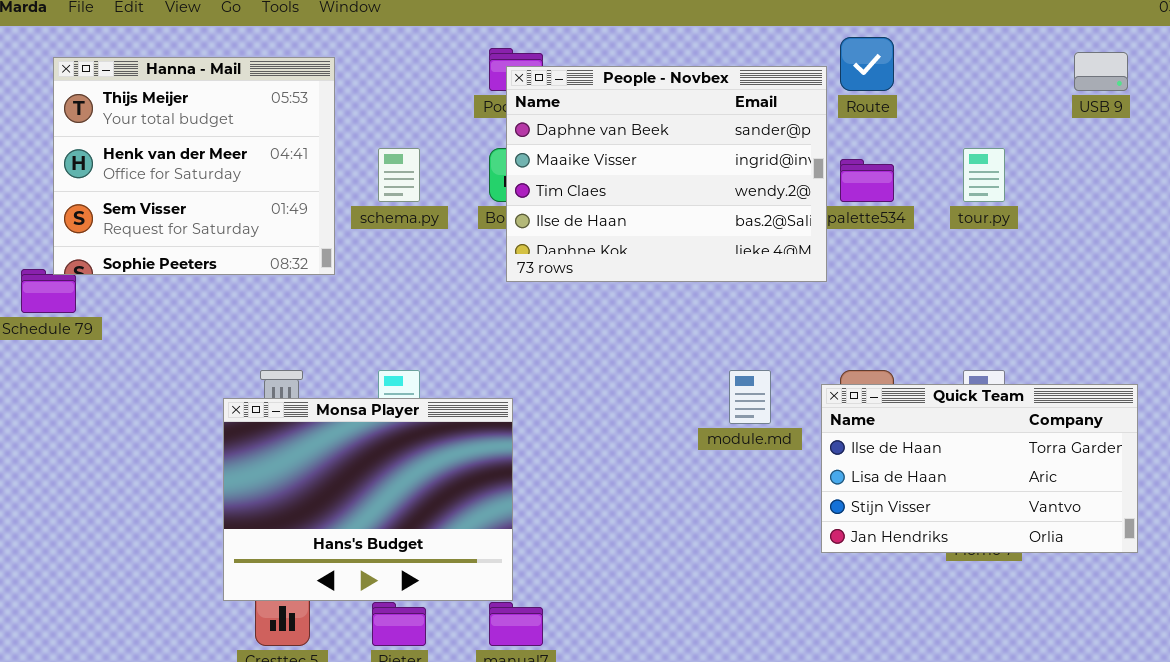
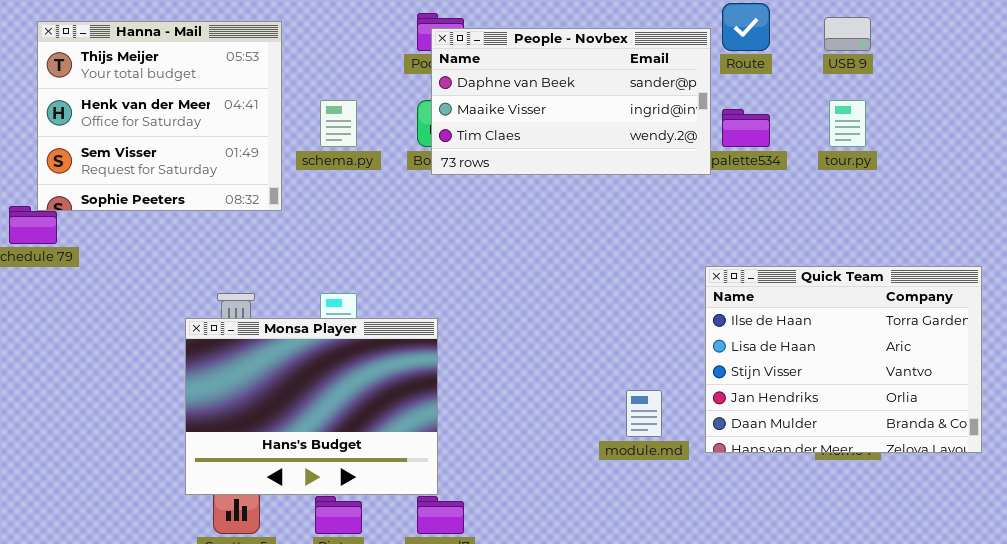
USB 9: [1074,52,1128,91] -> [824,17,871,51], moved
People - Novbex: [506,66,827,282] -> [431,28,711,175], resized
module.md: [729,370,771,424] -> [626,390,662,437], moved
Quick Team: [821,384,1138,553] -> [705,266,982,453], resized

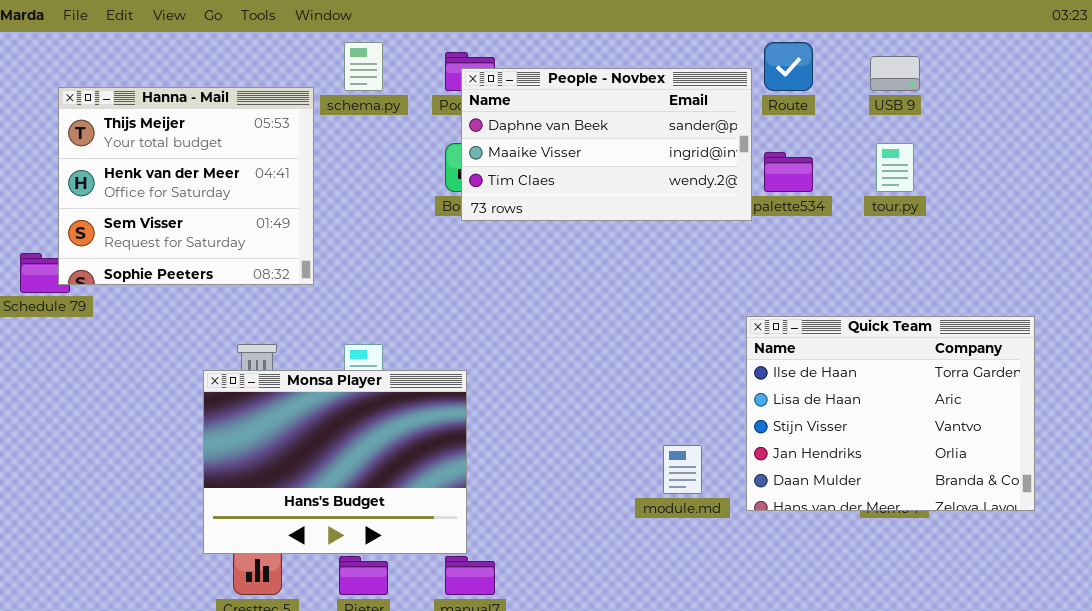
Hanna - Mail: [37,21,282,211] -> [58,87,314,285], moved
schema.py: [320,100,357,147] -> [344,42,383,91], moved

